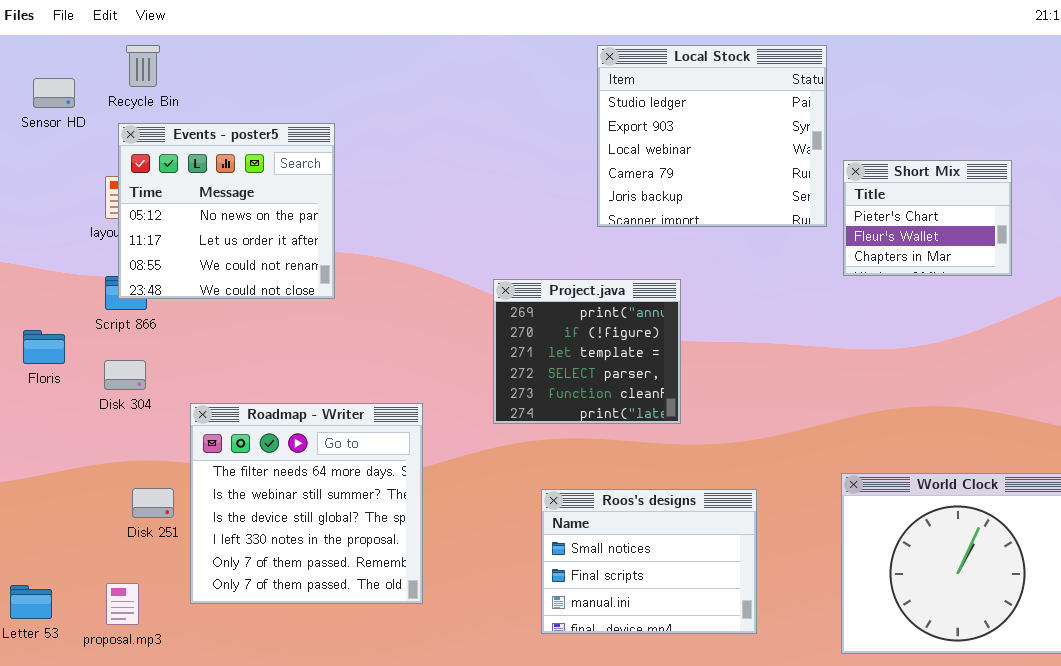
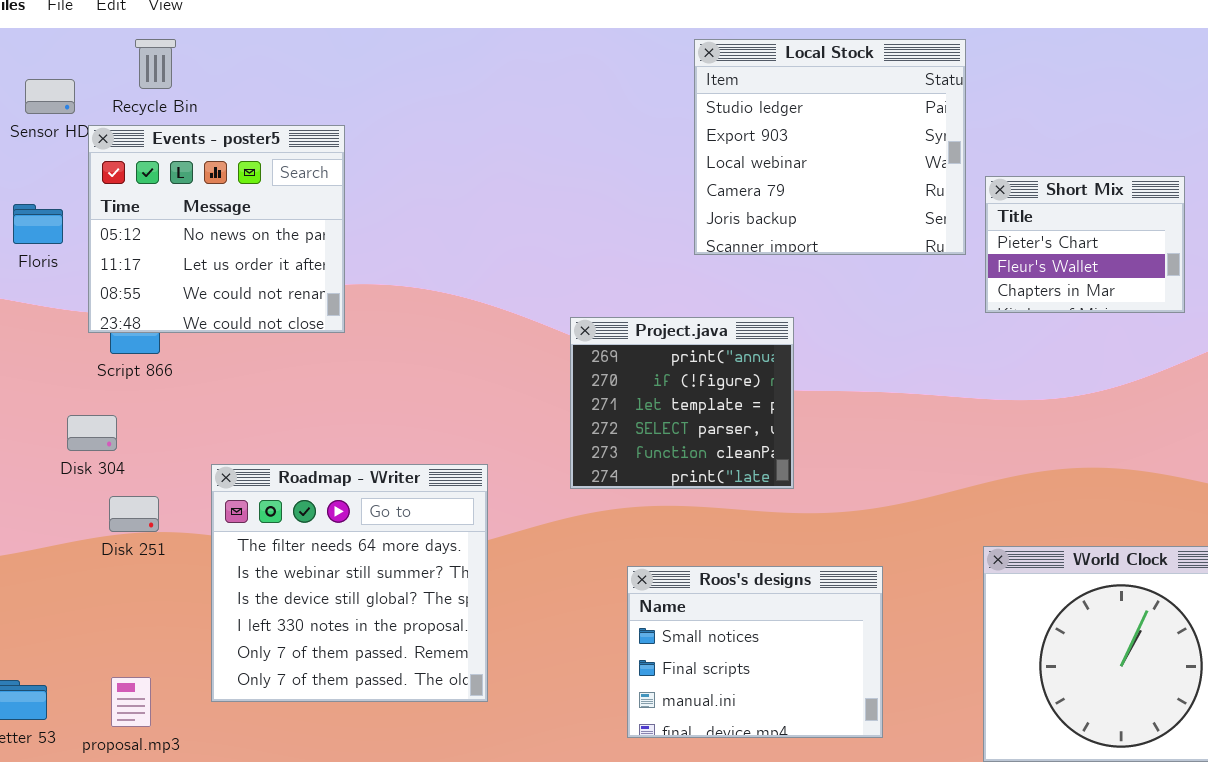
Events - poster5: [118,123,335,299] -> [88,125,345,333], moved
Floris: [23,330,65,364] -> [13,204,63,244], moved
Disk 304: [104,360,146,390] -> [67,415,117,451], moved
Disk 251: [132,488,174,518] -> [109,496,159,532], moved

